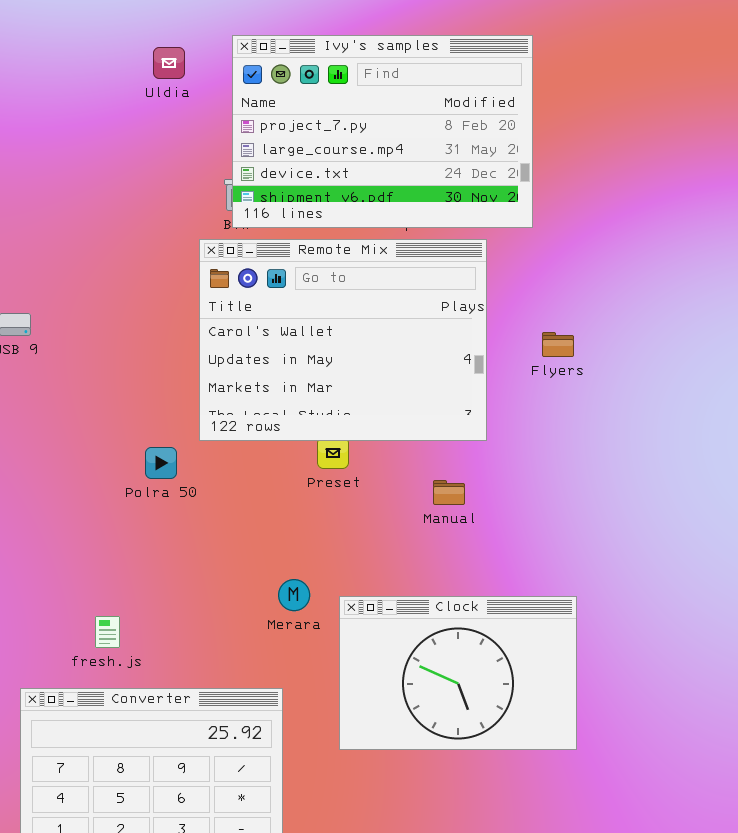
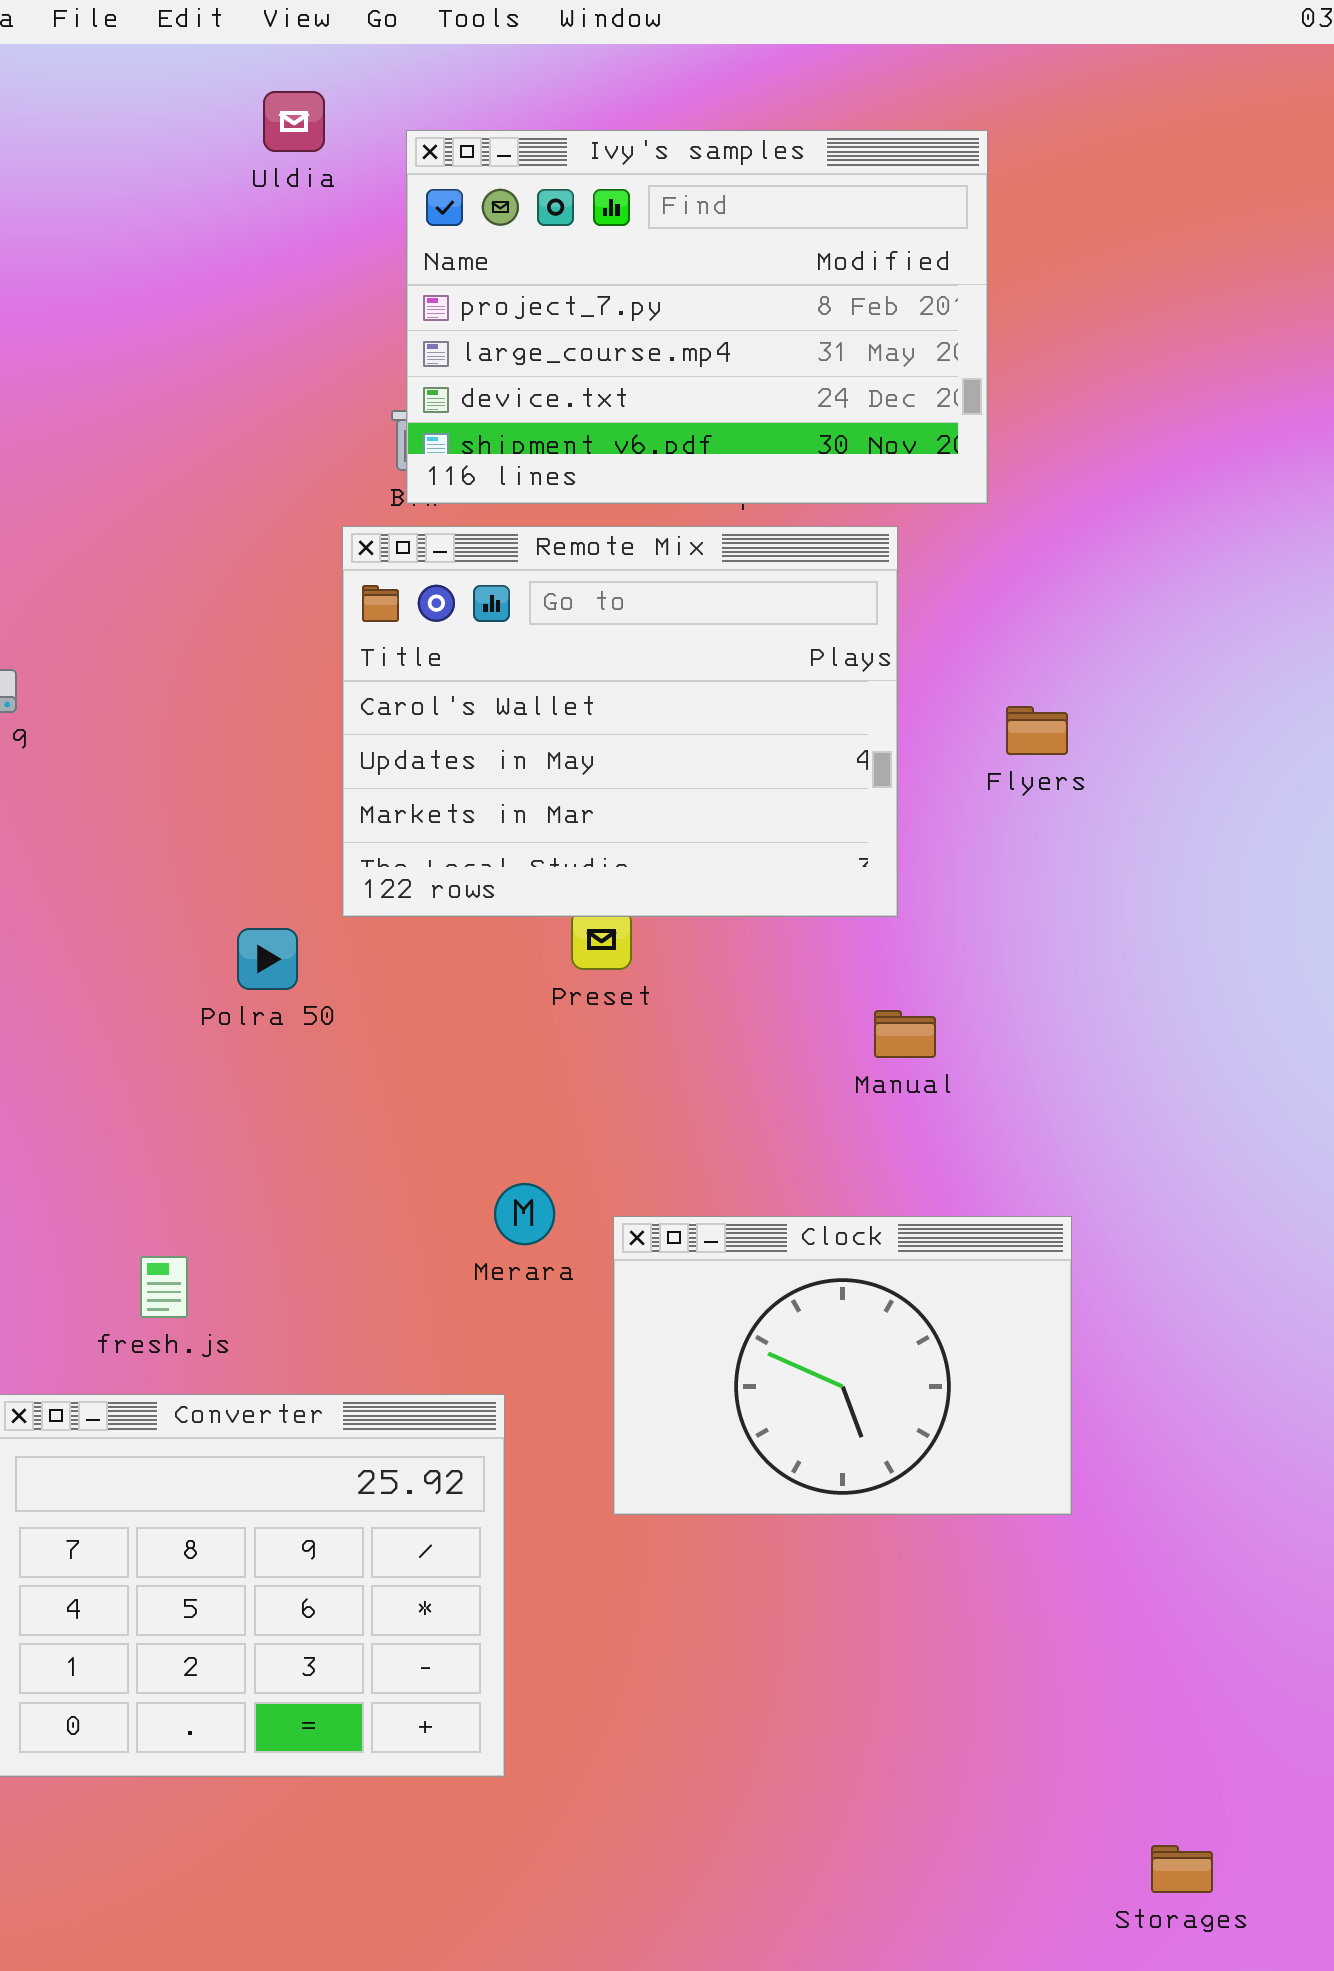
Uldia: [153,47,185,79] -> [263,91,325,152], moved
Manual: [433,480,465,505] -> [874,1010,936,1058], moved

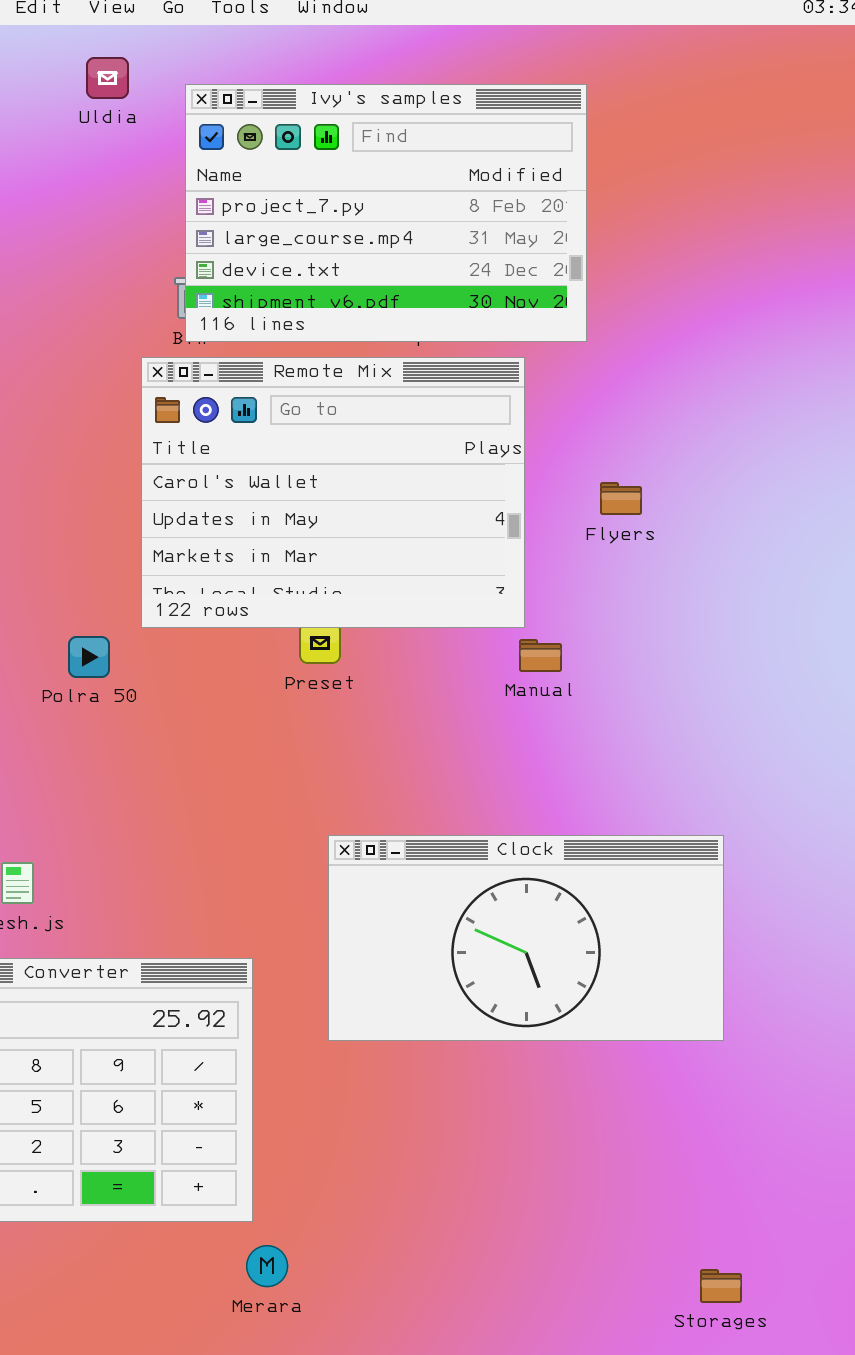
Manual: [874,1010,936,1058] -> [519,639,562,672], moved
Merara: [494,1183,555,1245] -> [246,1245,288,1287], moved
Clock: [613,1216,1072,1515] -> [328,835,724,1041], resized

